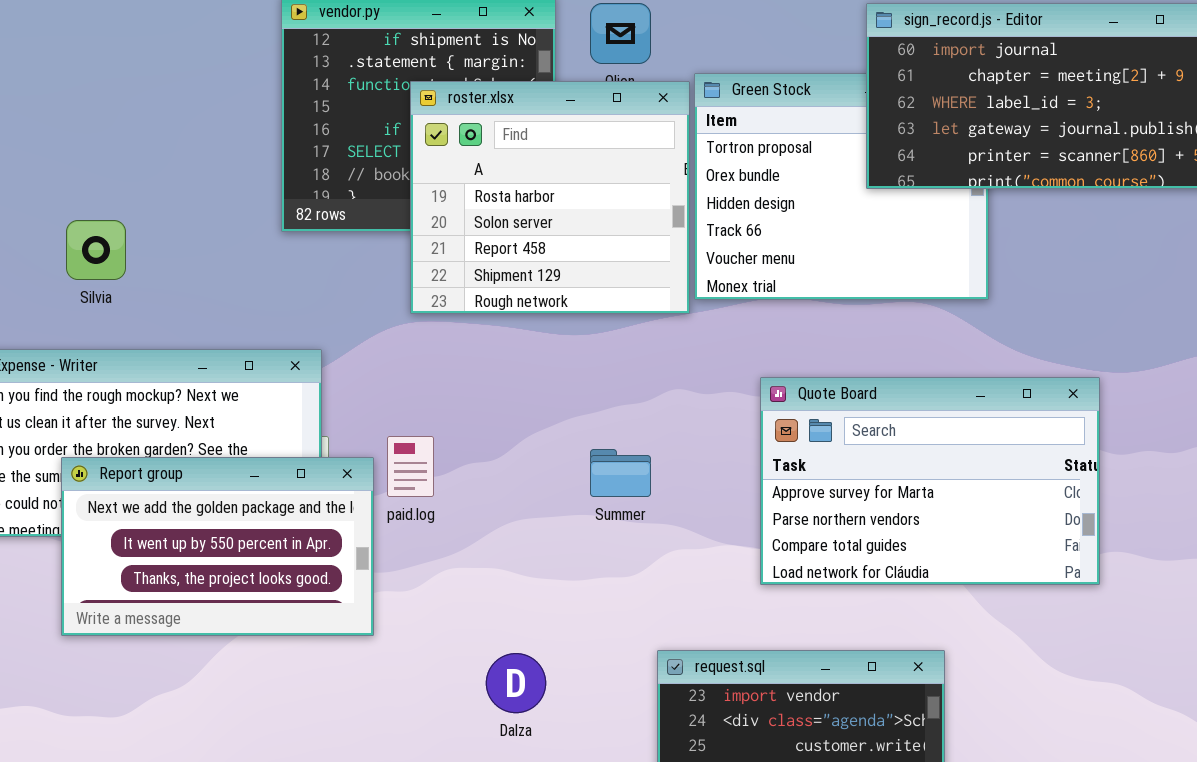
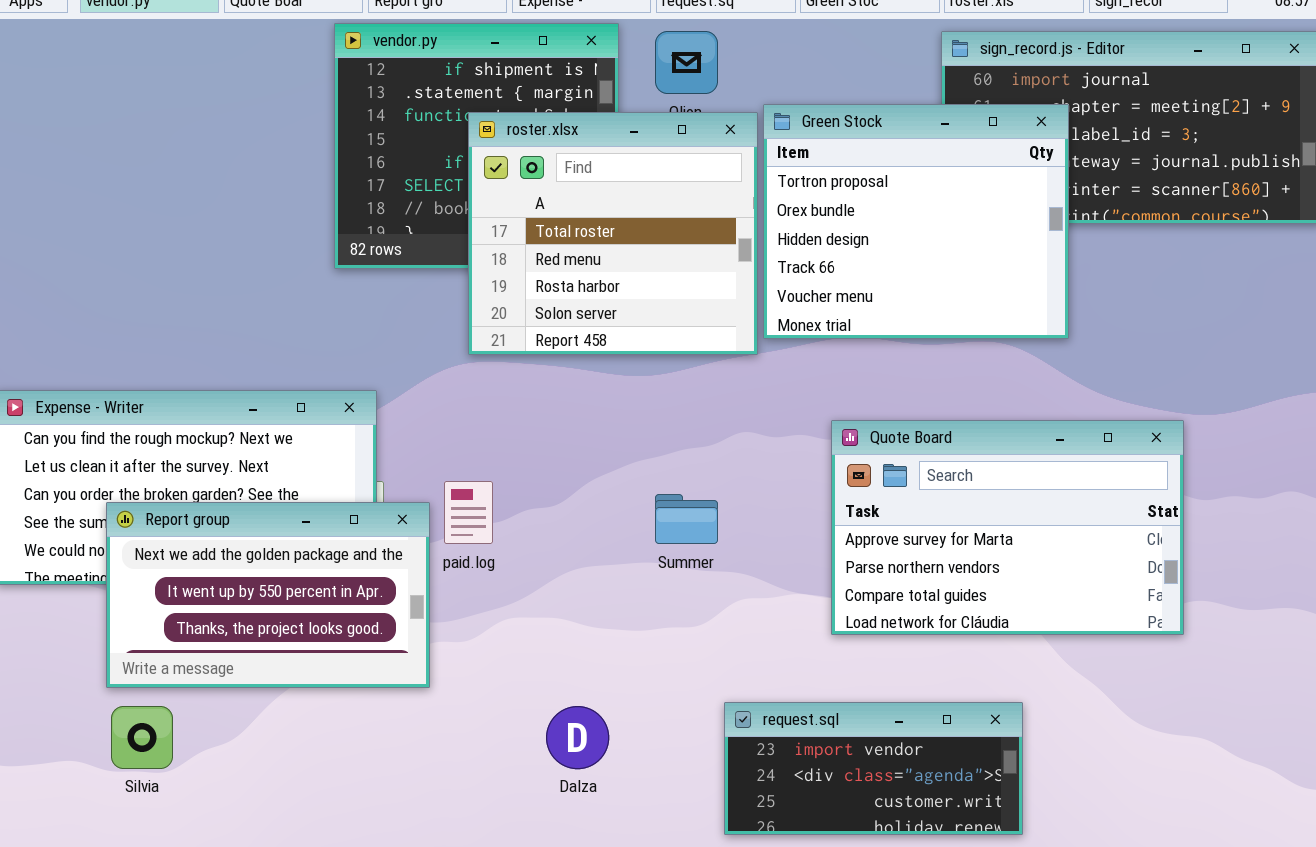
Green Stock: [694,73,989,300] -> [763,104,1069,339], raised
roster.xlsx: [410,81,690,314] -> [468,112,758,355], scrolled up 2 rows
Silvia: [66,220,126,280] -> [111,706,173,769], moved

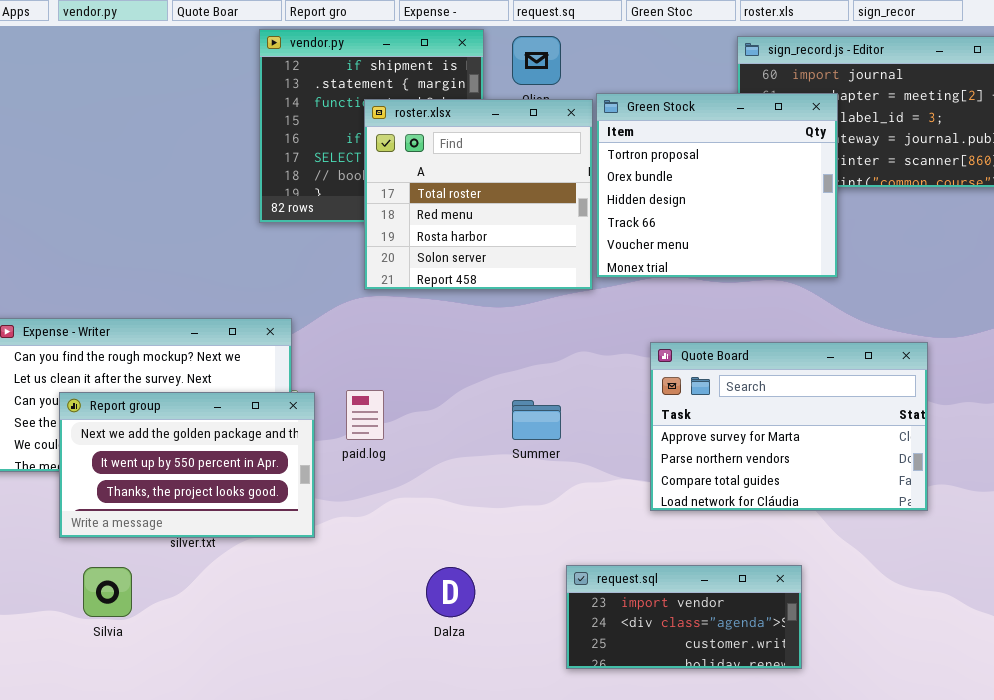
Report group: [106,502,430,688] -> [59,392,315,538], moved

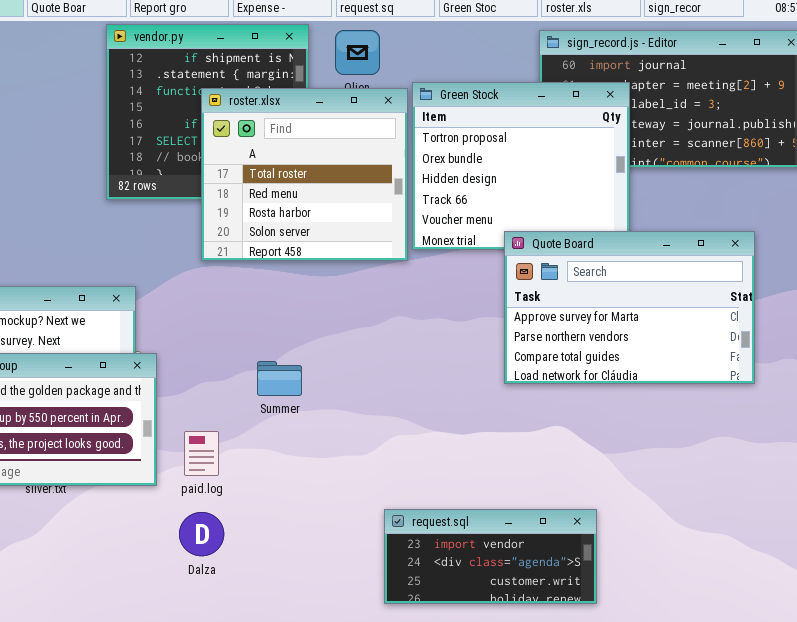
Quote Board: [650,342,928,511] -> [504,231,755,384], moved
paid.log: [346,390,384,440] -> [184,431,219,476], moved
Summer: [512,400,561,440] -> [257,361,302,396], moved
Dalza: [426,567,475,617] -> [179,512,224,556], moved

